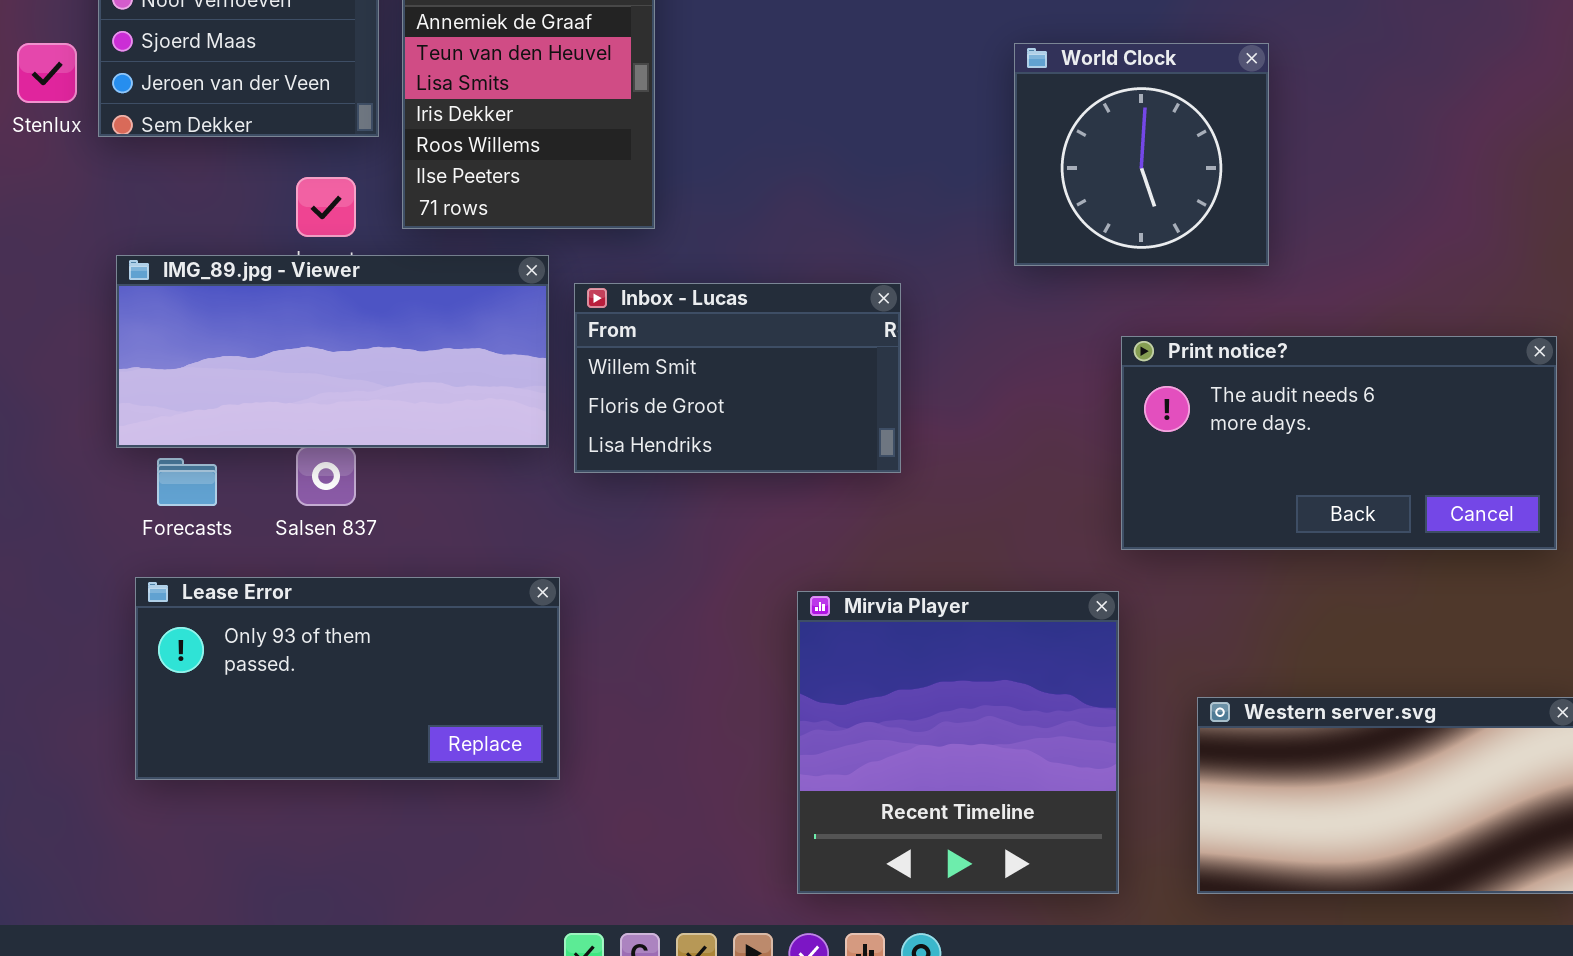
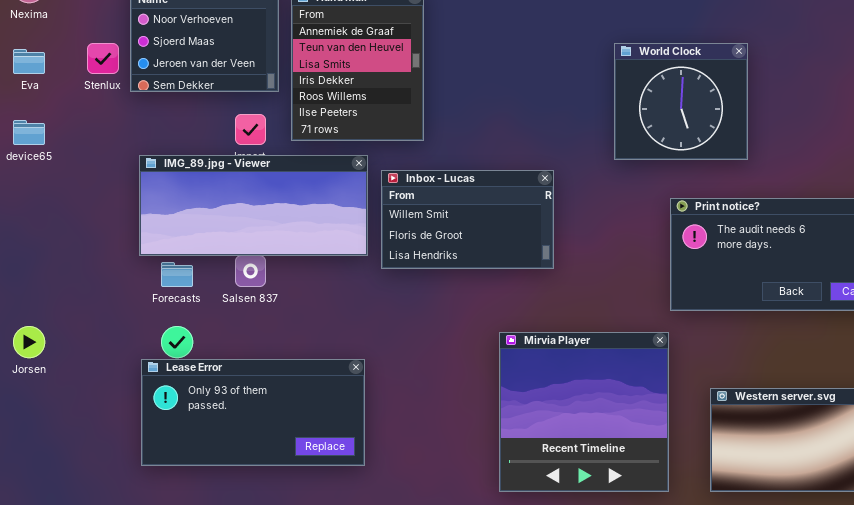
Lease Error: [135,577,560,780] -> [141,359,365,466], moved

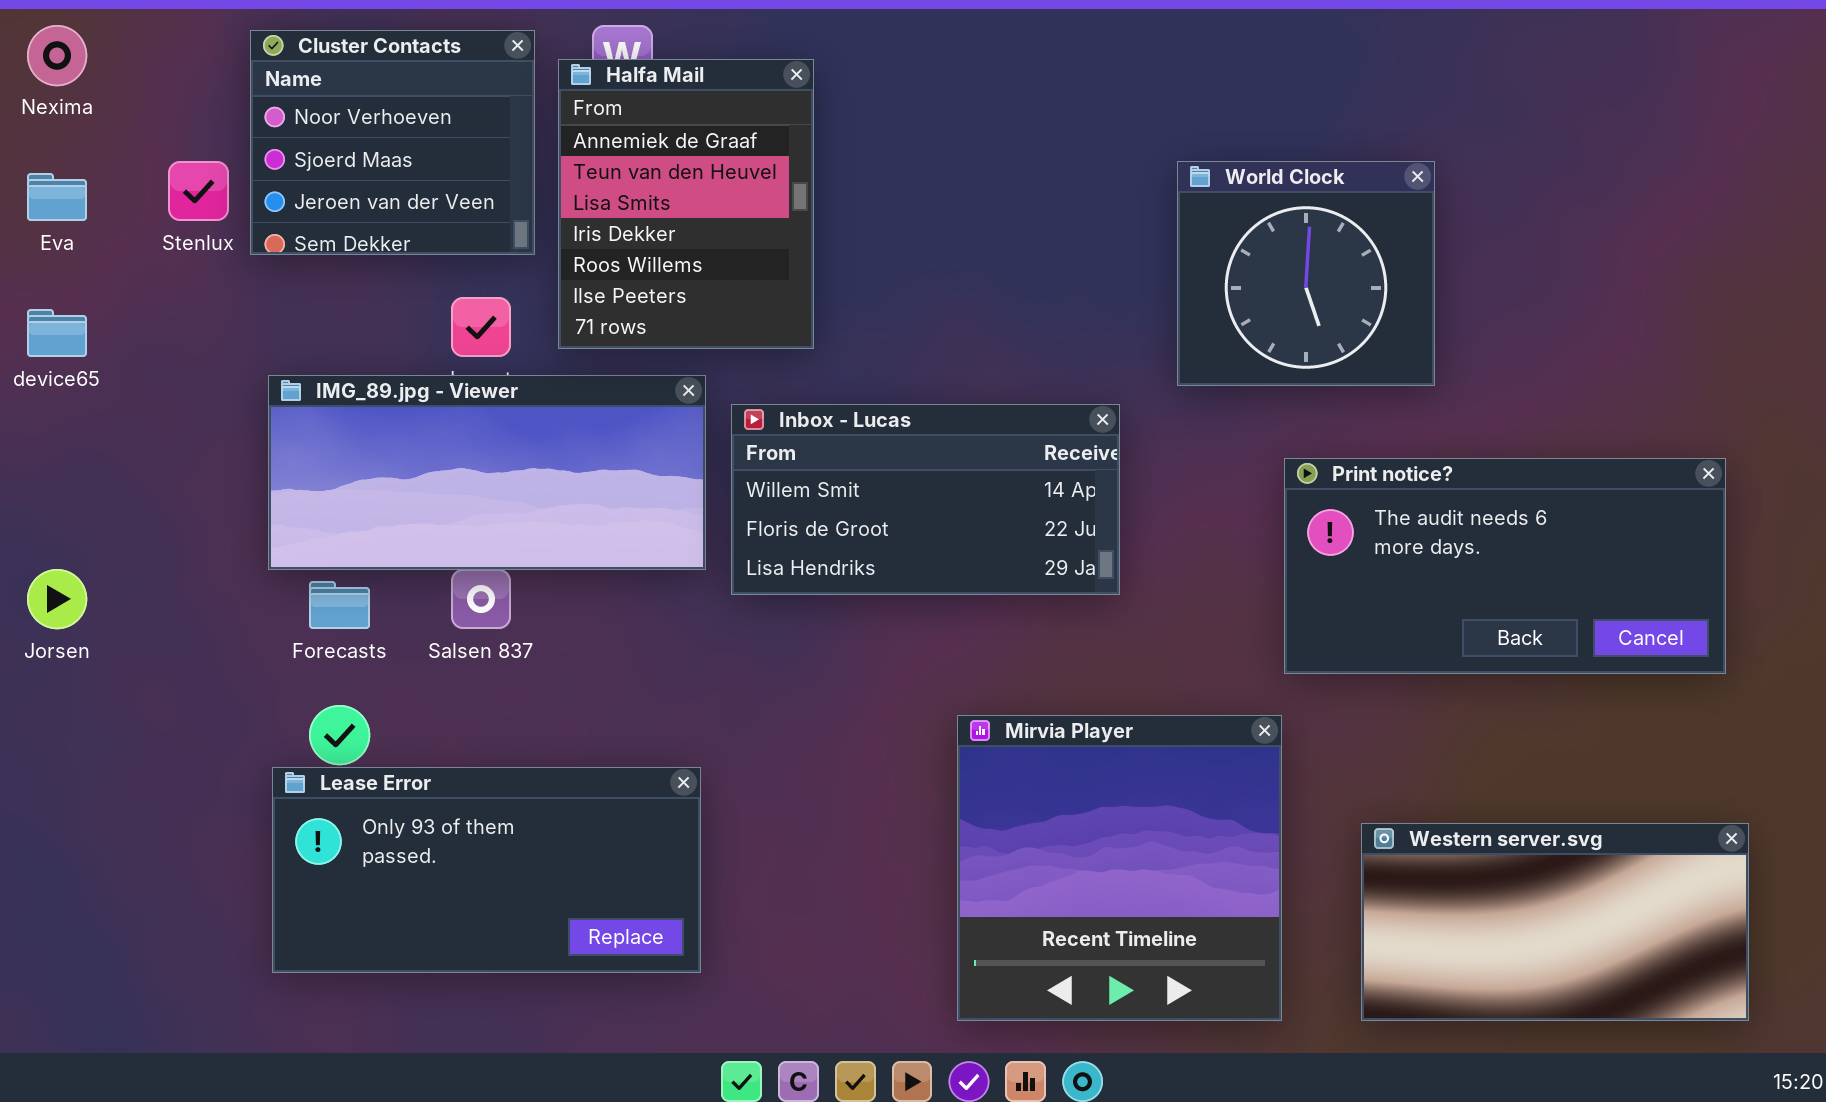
Inbox - Lucas: [381,170,554,269] -> [731,404,1120,595], resized
Jorsen: [13,326,45,358] -> [27,569,87,629], moved

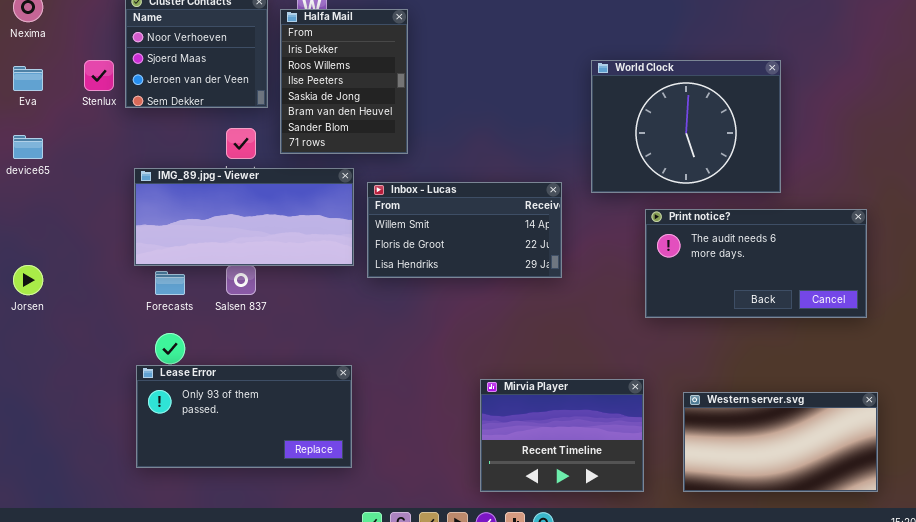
Halfa Mail: [558,59,814,349] -> [280,9,408,154], scrolled down 3 rows
World Clock: [1177,161,1435,386] -> [591,60,781,193], resized
Mirvia Player: [957,715,1282,1021] -> [480,379,644,492], resized

